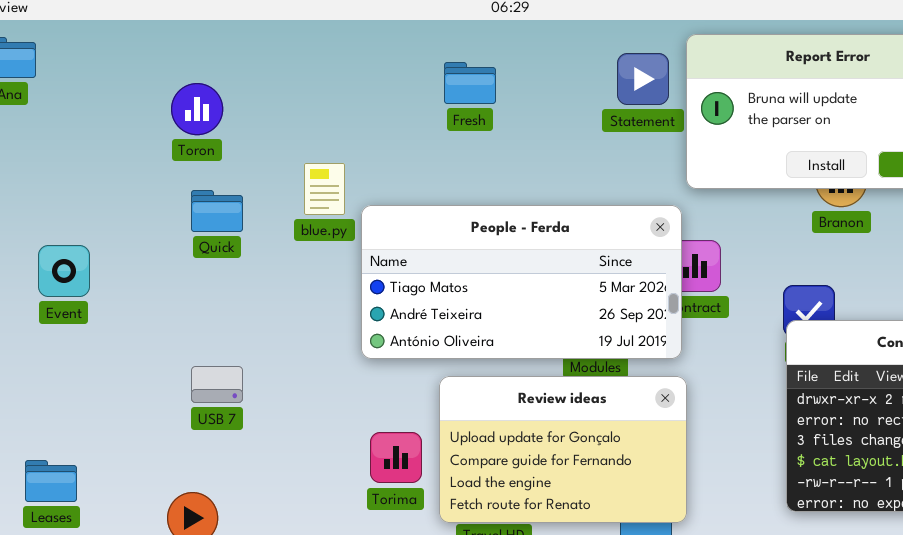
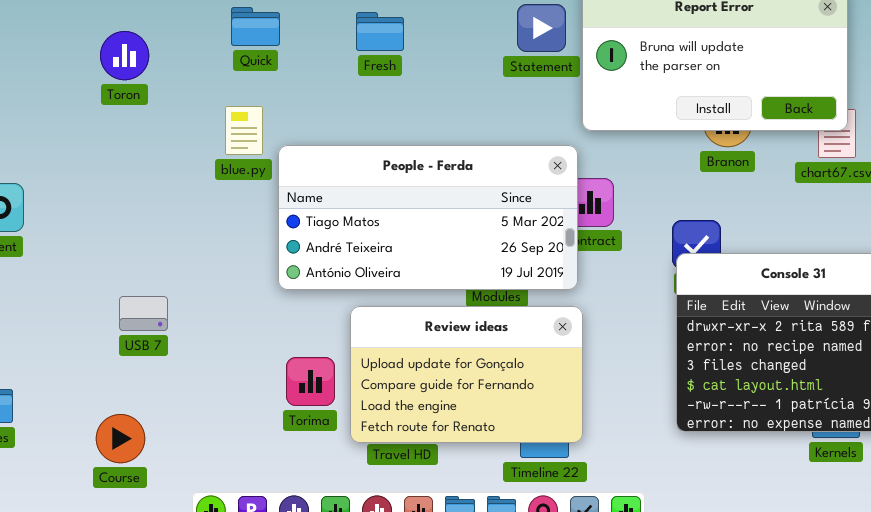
Quick: [191,190,243,232] -> [231,7,280,46], moved

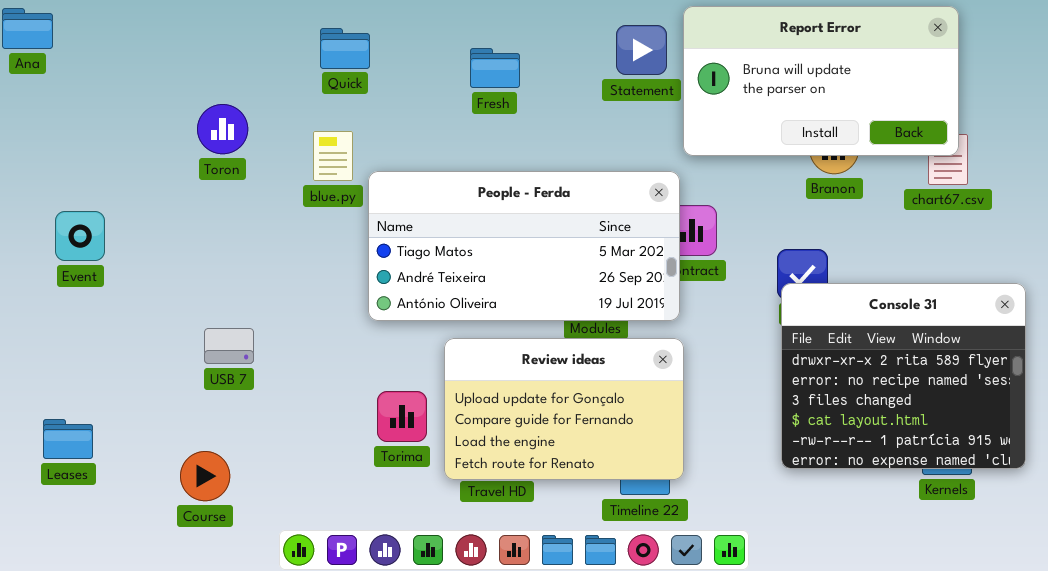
Fresh: [356,12,404,51] -> [470,48,520,88], moved
Toron: [100,31,149,80] -> [197,104,248,154], moved

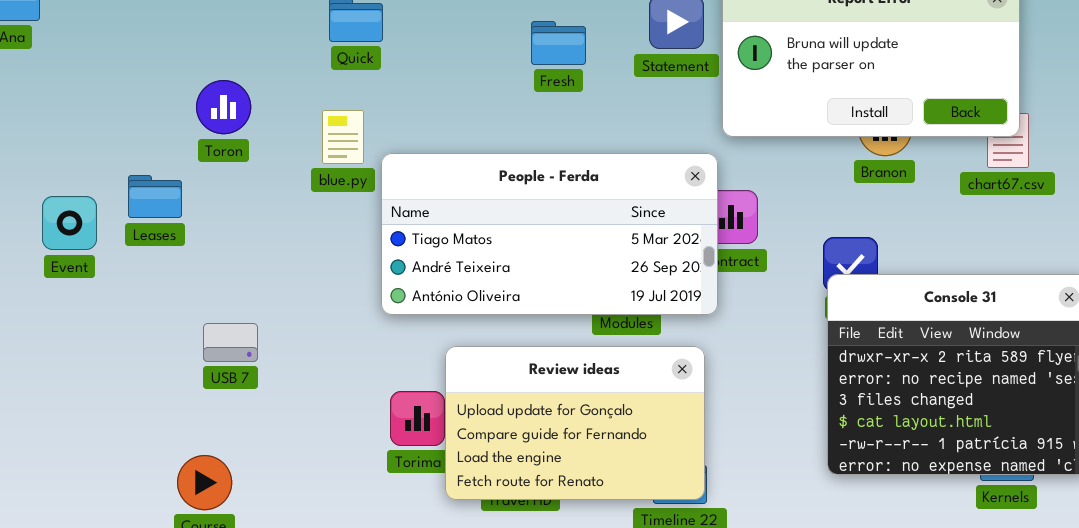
Fresh: [470,48,520,88] -> [531,21,586,65], moved
Review ideas: [444,338,684,480] -> [445,346,705,500], moved
Leases: [43,419,93,459] -> [128,175,182,218], moved

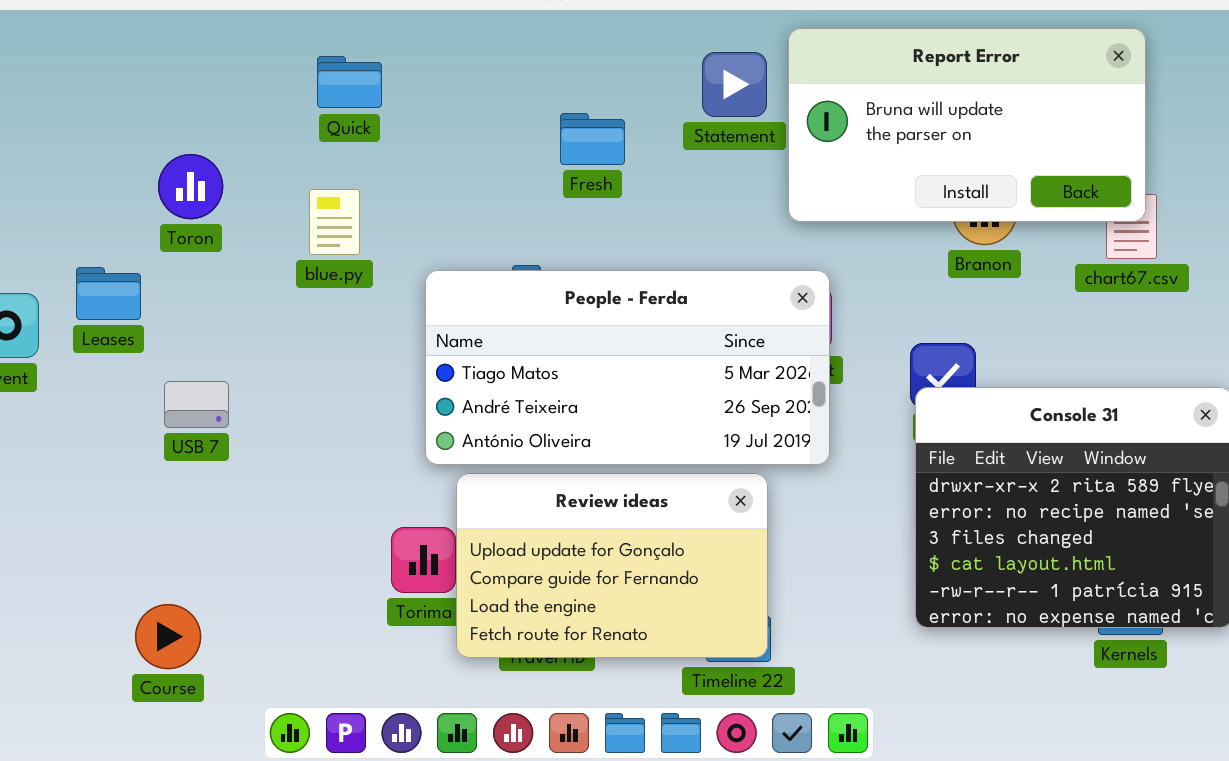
Fresh: [531,21,586,65] -> [560,113,625,165], moved
People - Ferda: [381,153,718,315] -> [425,270,830,465], moved
USB 7: [203,323,258,362] -> [164,381,229,428], moved

